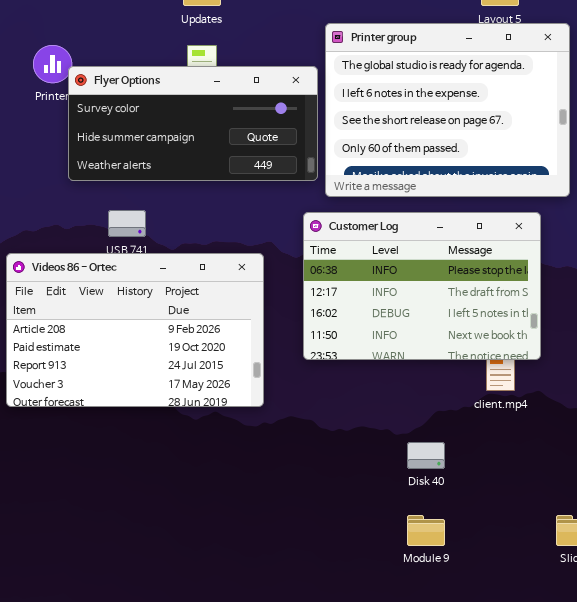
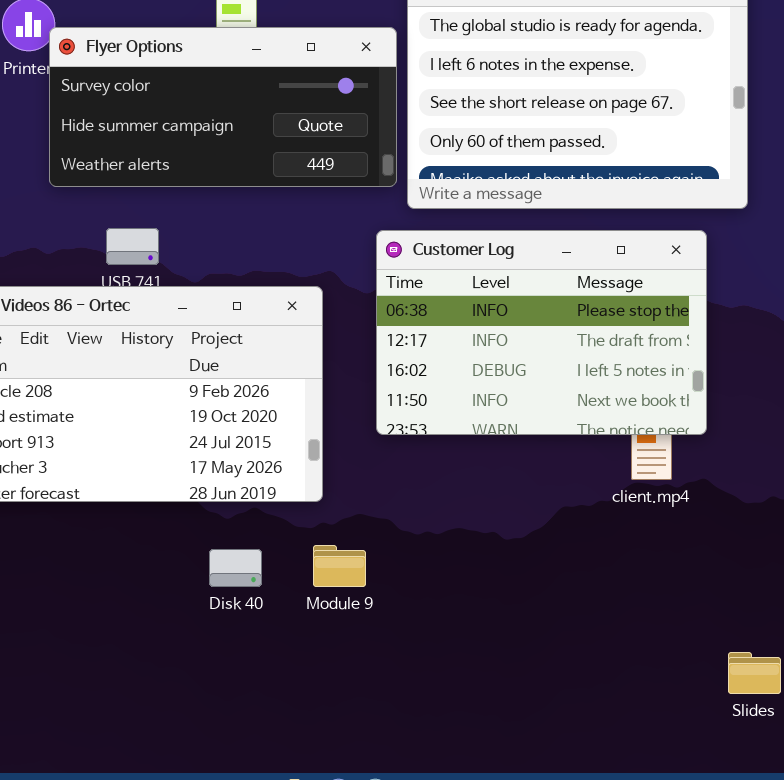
Disk 40: [407,442,445,469] -> [209,549,262,587], moved
Module 9: [407,515,445,546] -> [313,545,366,587], moved

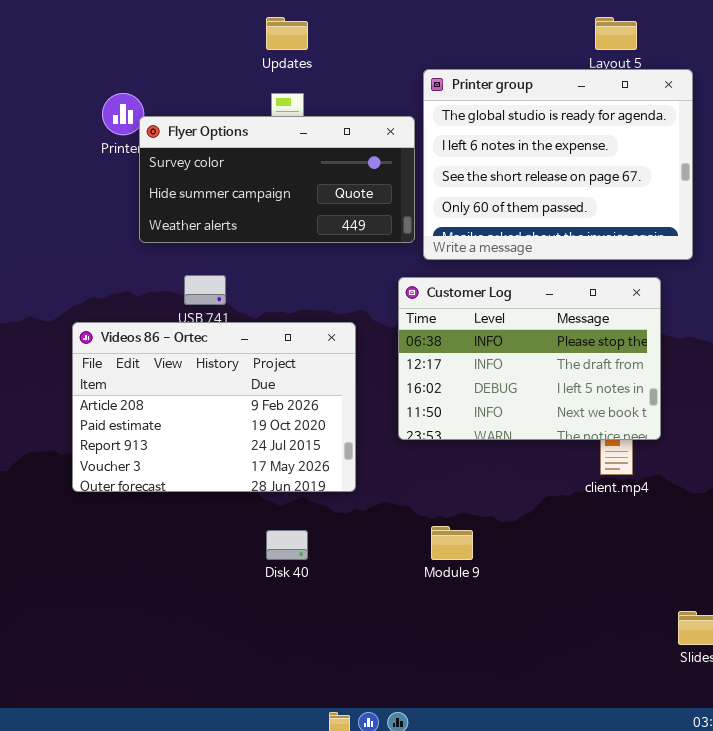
Module 9: [313,545,366,587] -> [431,526,473,560], moved

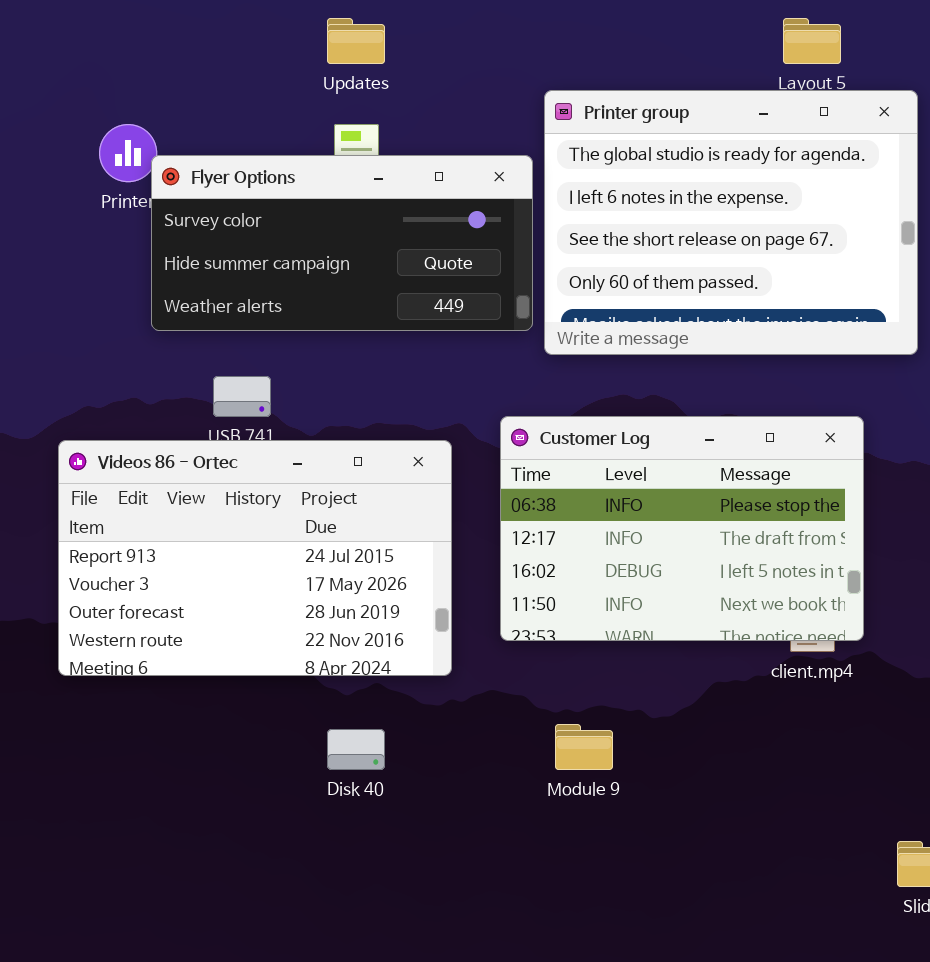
Customer Log: [398,277,661,440] -> [500,416,864,641], moved
Videos 86 - Ortec: [72,322,356,492] -> [58,440,452,676], scrolled down 2 rows

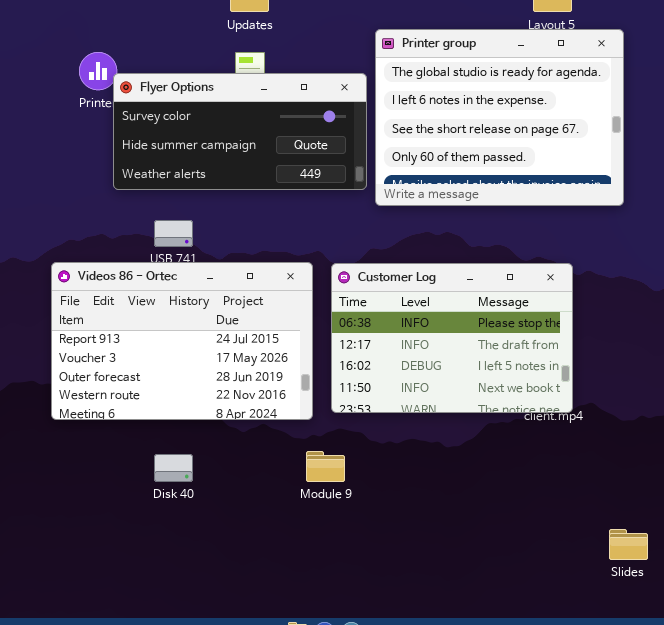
Customer Log: [500,416,864,641] -> [331,263,573,413], moved
Module 9: [555,724,613,770] -> [306,451,345,482], moved
Disk 40: [327,729,385,770] -> [154,454,193,482], moved

